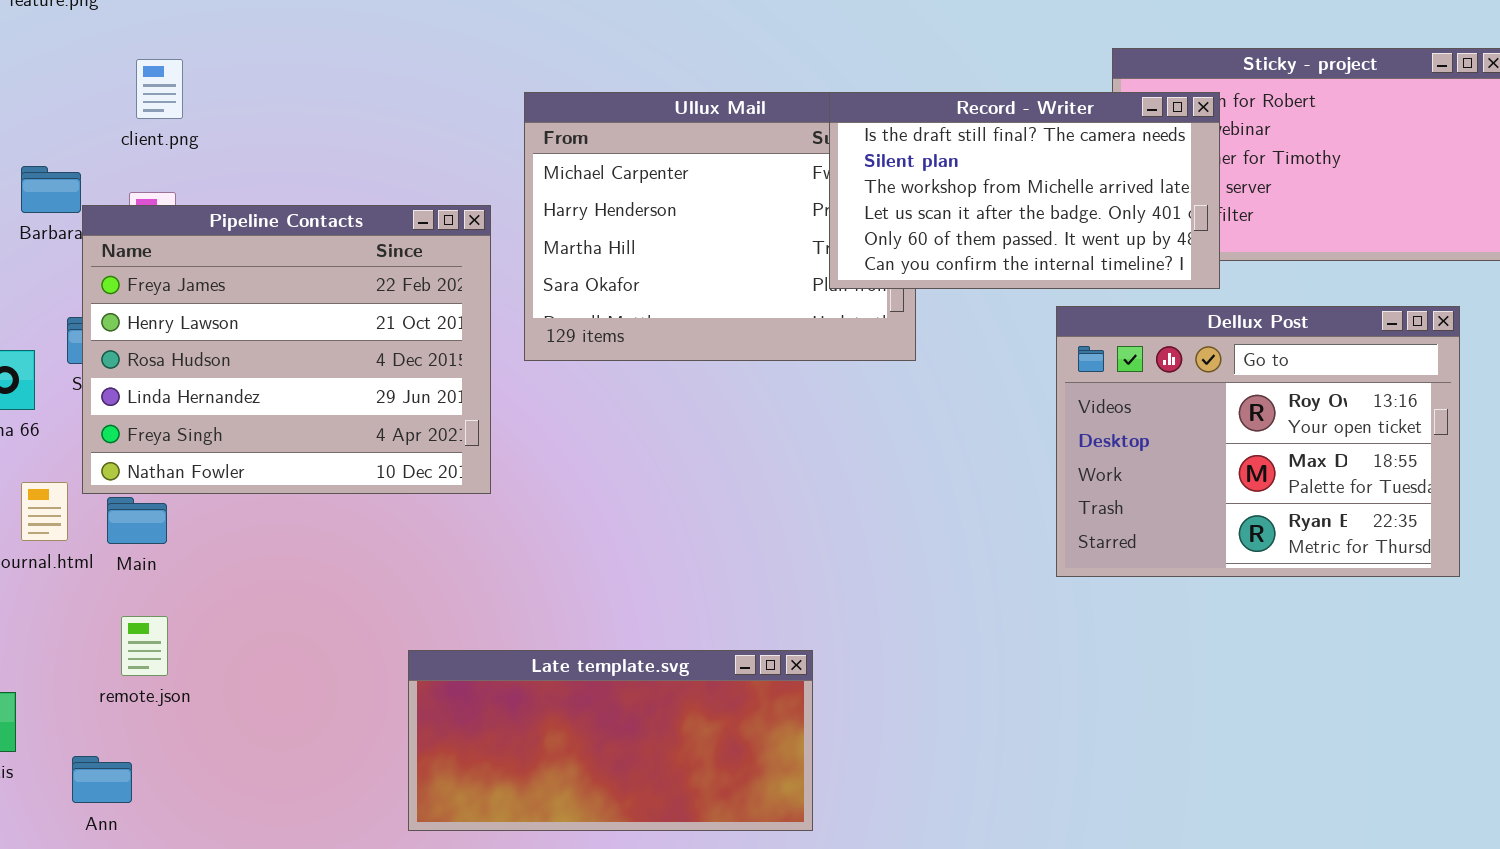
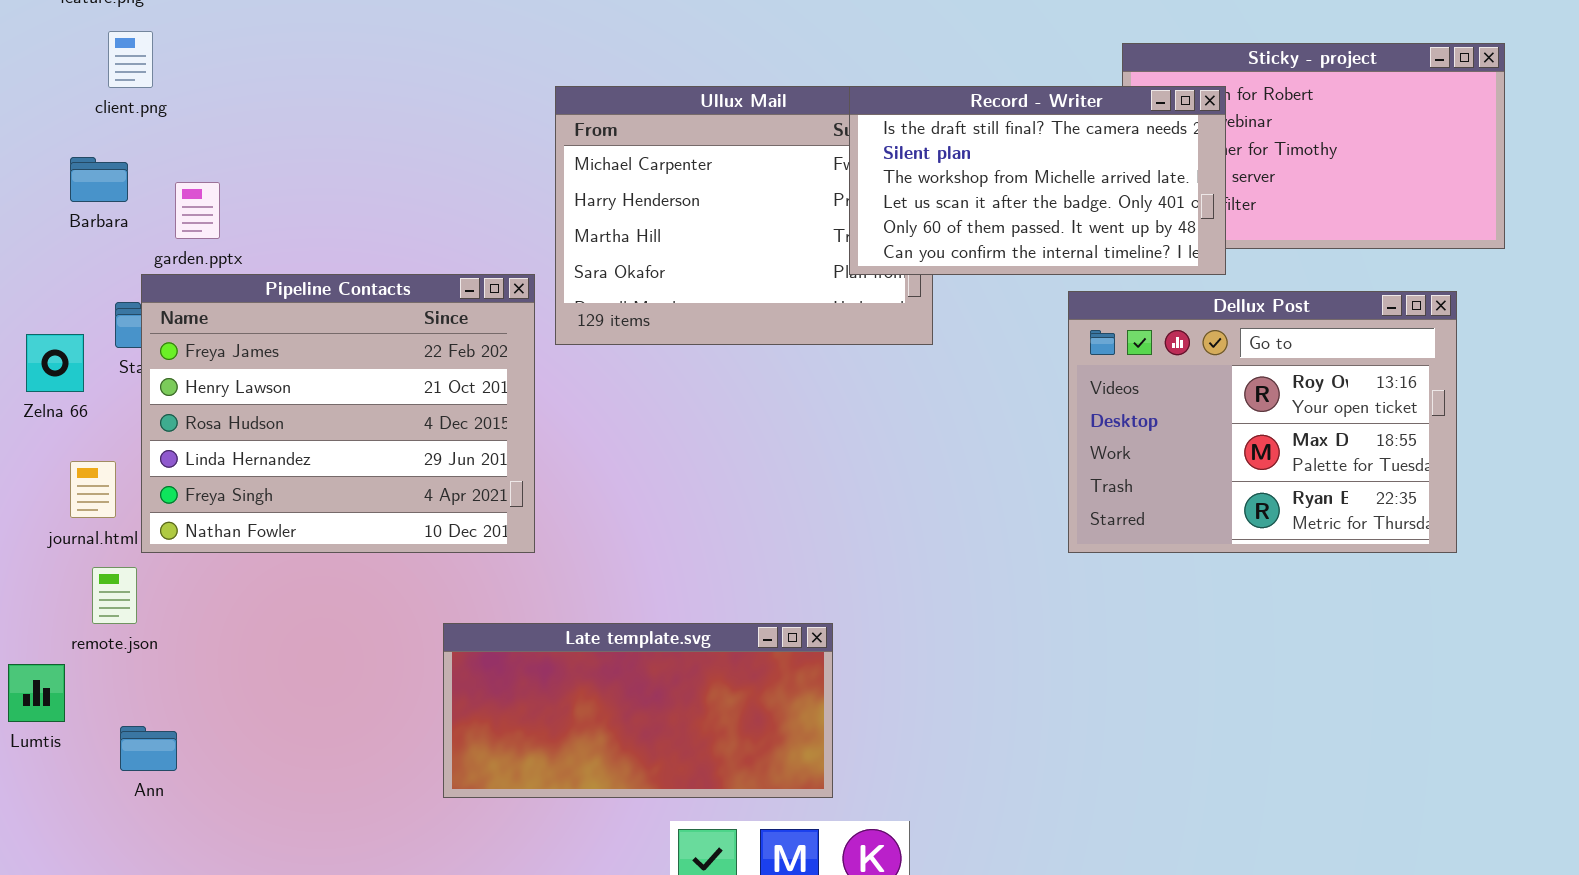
client.png: [136,59,183,119] -> [108,31,153,88], moved
Pipeline Contacts: [82,205,491,494] -> [141,274,535,553], moved
remote.json: [121,616,168,676] -> [92,567,137,624], moved

